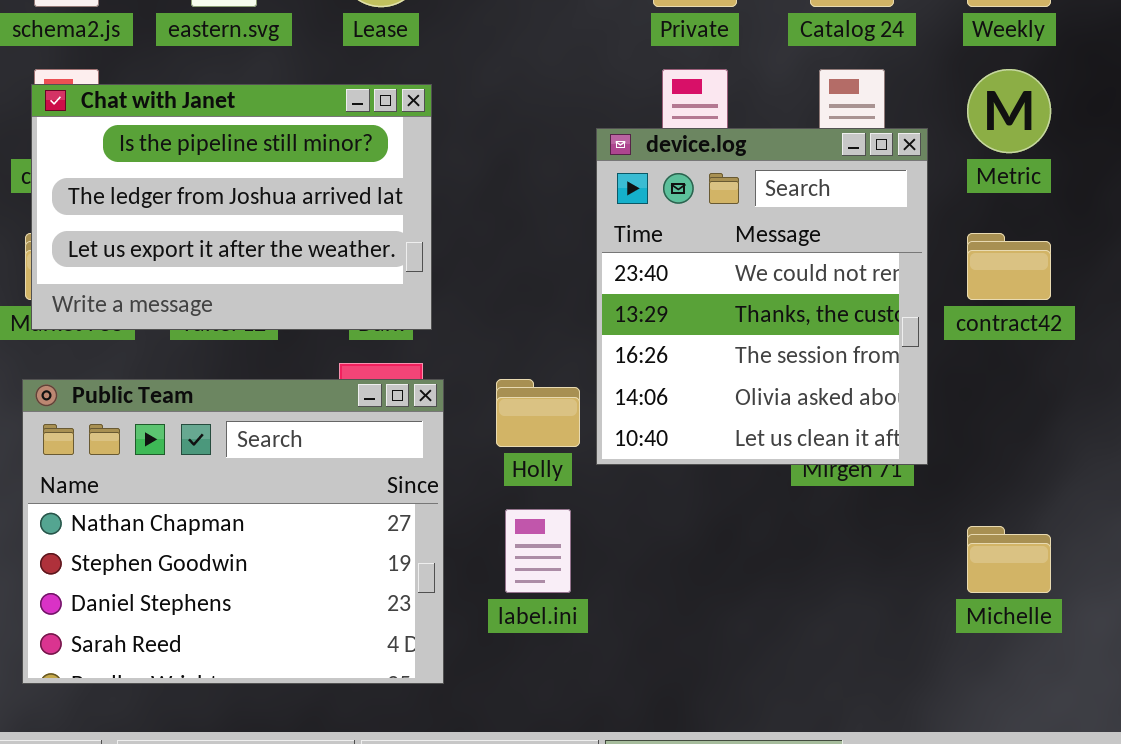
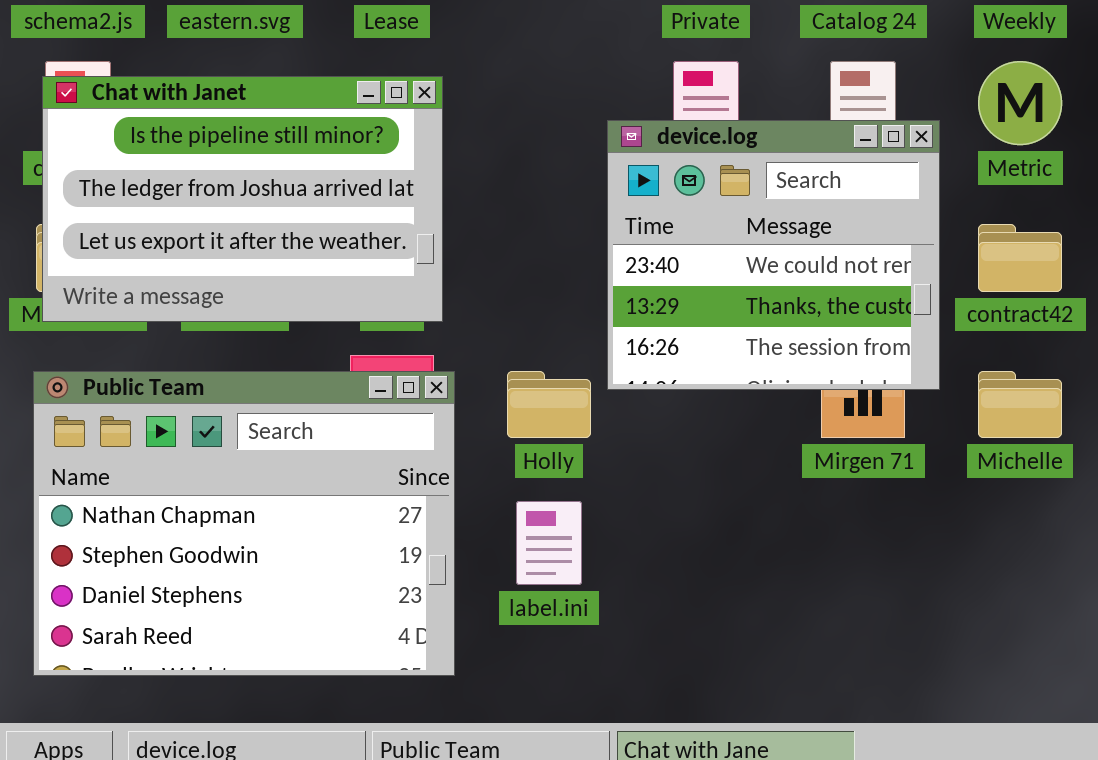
device.log: [596,128,928,465] -> [607,120,940,390], resized
Michelle: [967,526,1051,593] -> [978,371,1062,438], moved

